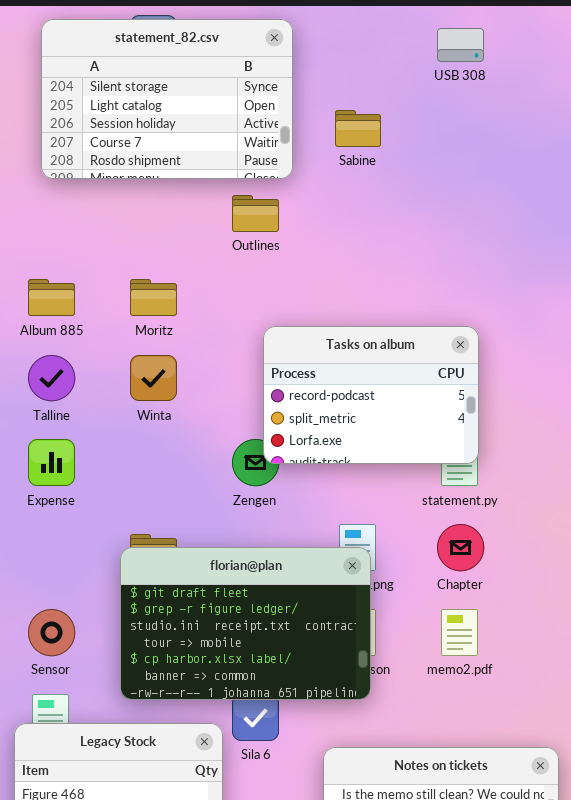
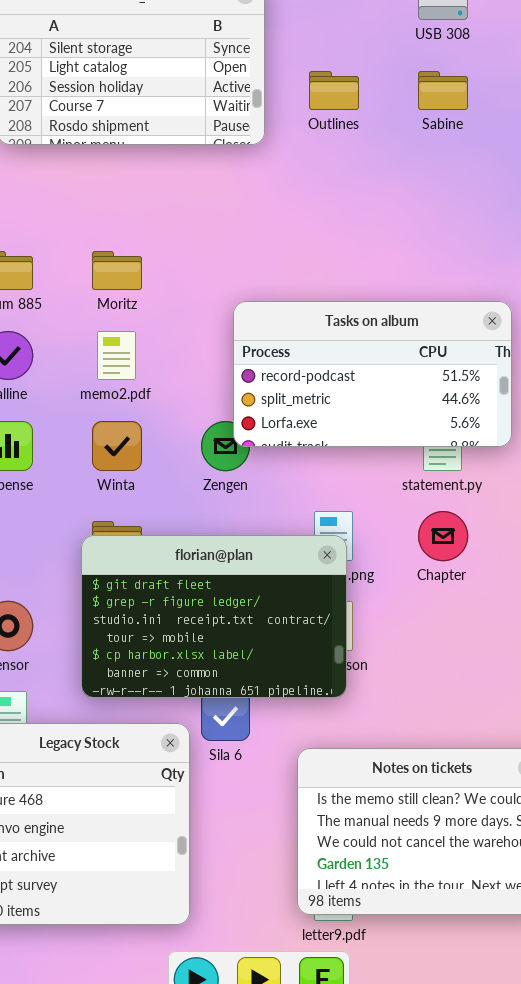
Sabine: [335,110,381,147] -> [418,71,468,110], moved
Outlines: [232,195,279,232] -> [309,71,359,110], moved
Tasks on album: [263,326,479,464] -> [233,301,512,447], resized
Winta: [130,355,177,401] -> [92,421,142,471], moved
memo2.pdf: [441,609,478,656] -> [97,331,136,380], moved

